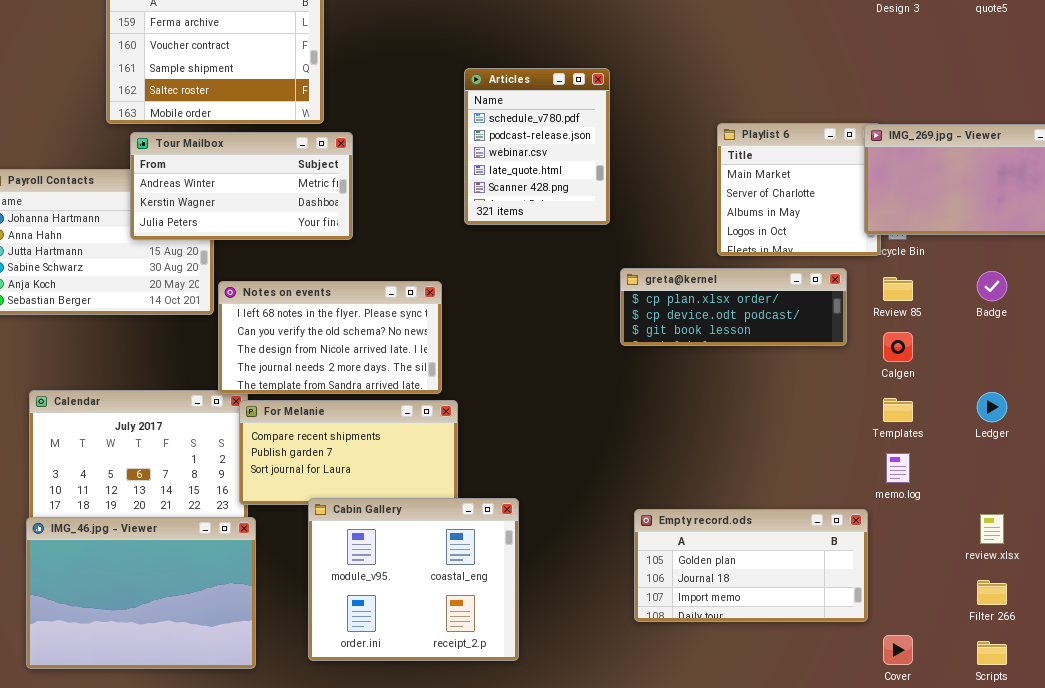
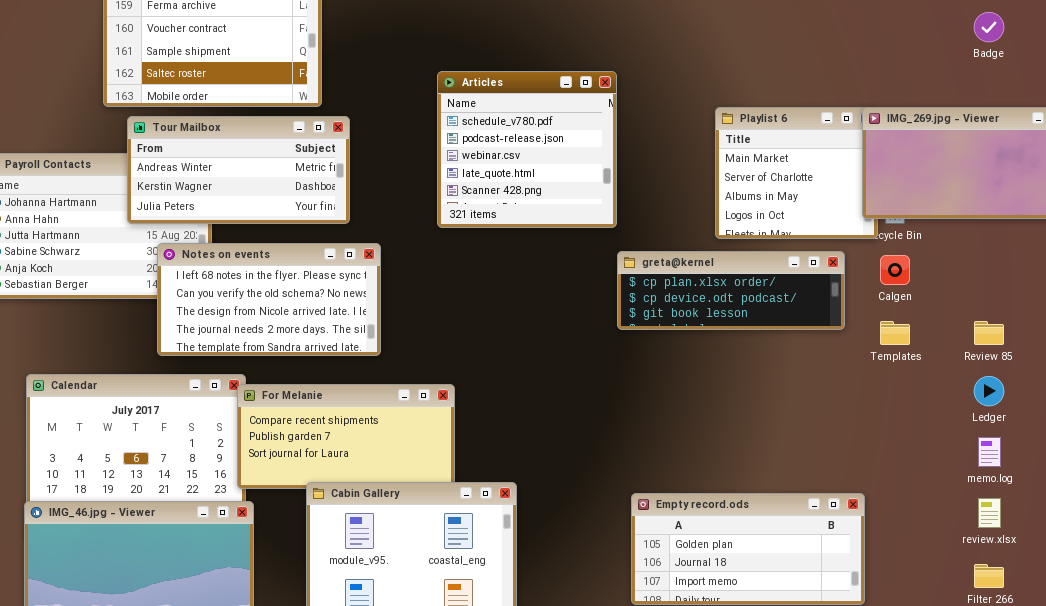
Articles: [464,68,610,225] -> [437,71,617,228], moved, resized
Badge: [977,271,1007,301] -> [974,12,1004,42], moved
Review 85: [883,277,913,301] -> [974,321,1004,345], moved
Notes on events: [218,281,442,394] -> [157,243,381,356], moved
Calgen: [883,332,913,362] -> [880,255,910,285], moved
Templates: [883,398,913,422] -> [880,321,910,345], moved
memo.log: [886,453,910,483] -> [978,437,1001,467], moved

